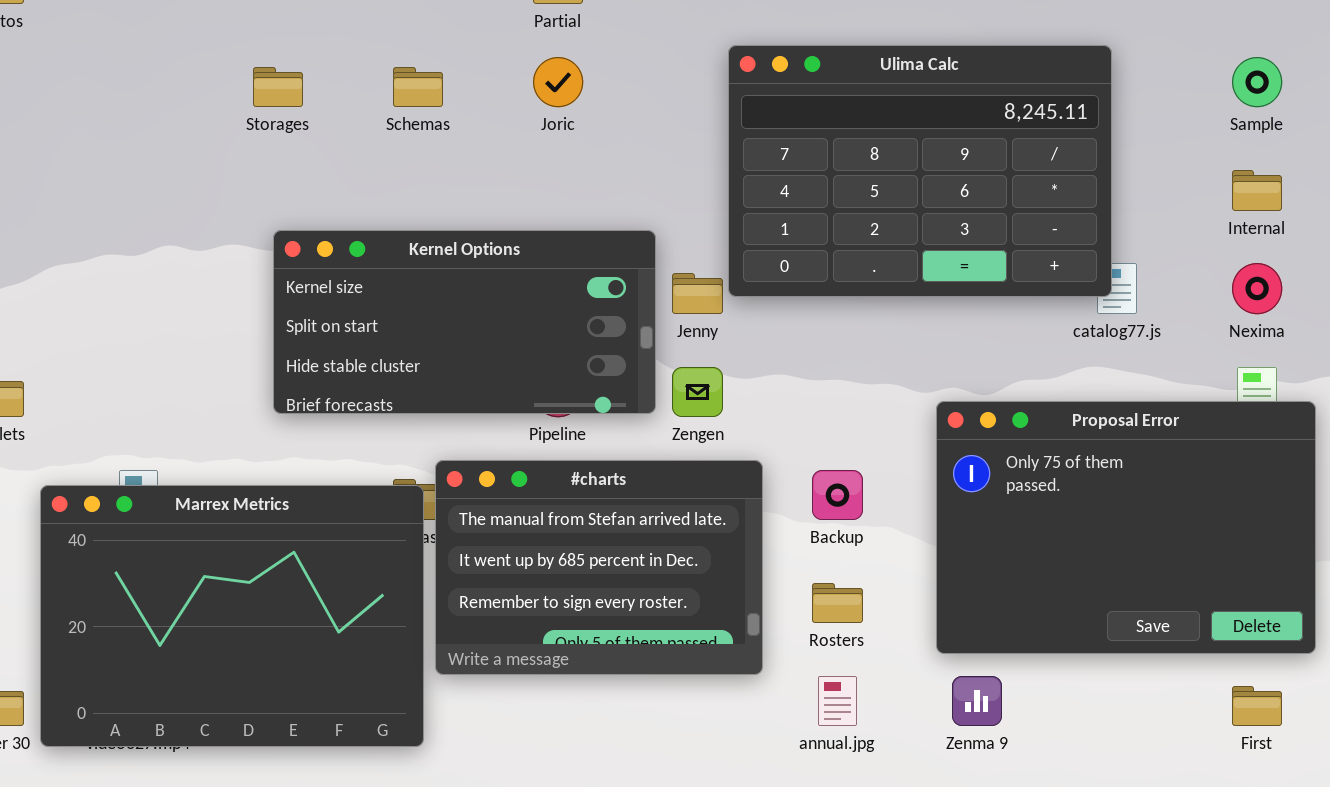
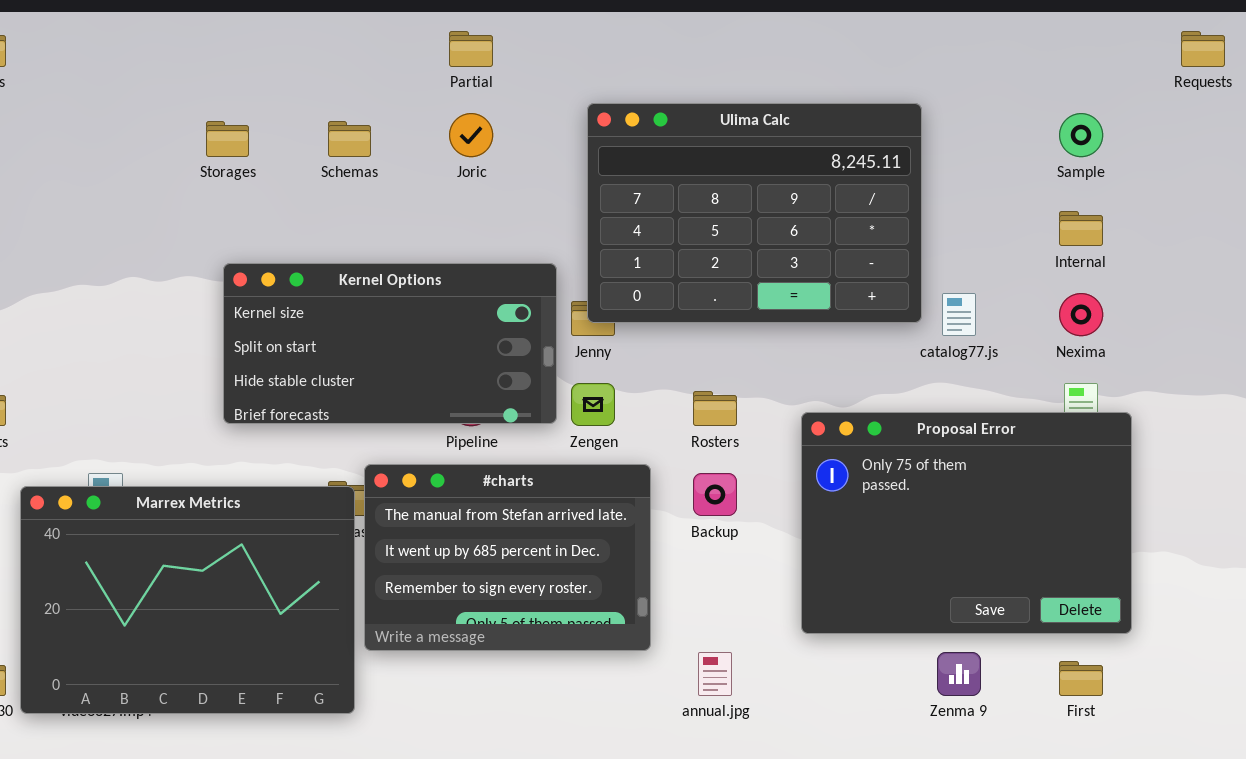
Ulima Calc: [728,45,1112,297] -> [587,103,922,323], moved
Rosters: [812,583,863,623] -> [693,391,737,426], moved
Zenma 9: [952,676,1002,726] -> [937,652,981,696], moved

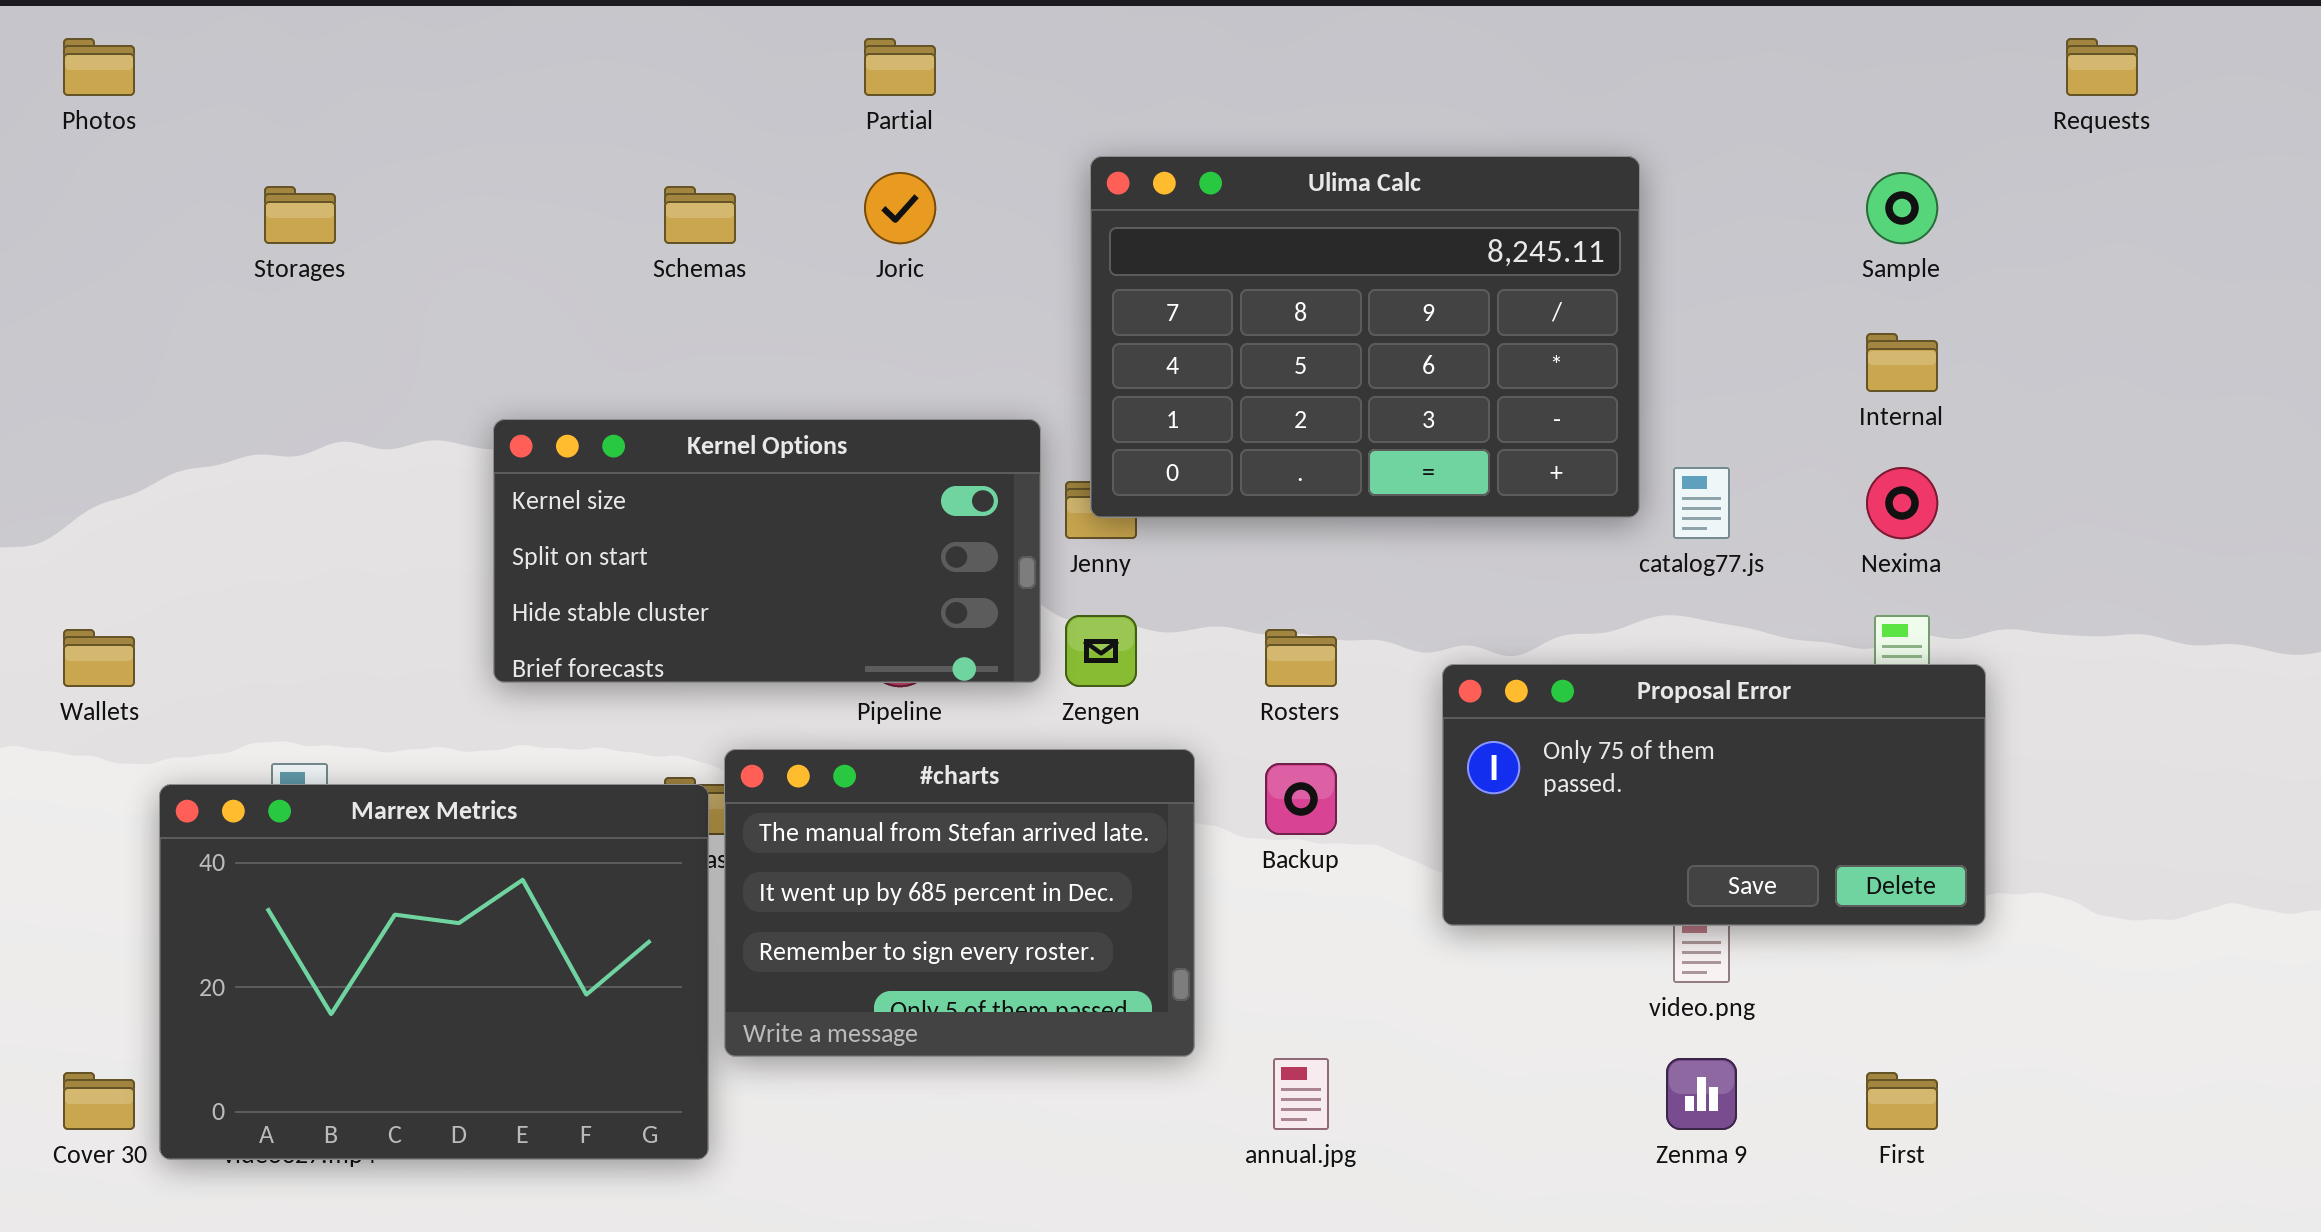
Storages: [206,121,249,157] -> [264,186,336,244], moved
Proposal Error: [801,412,1132,634] -> [1442,664,1986,926], resized

